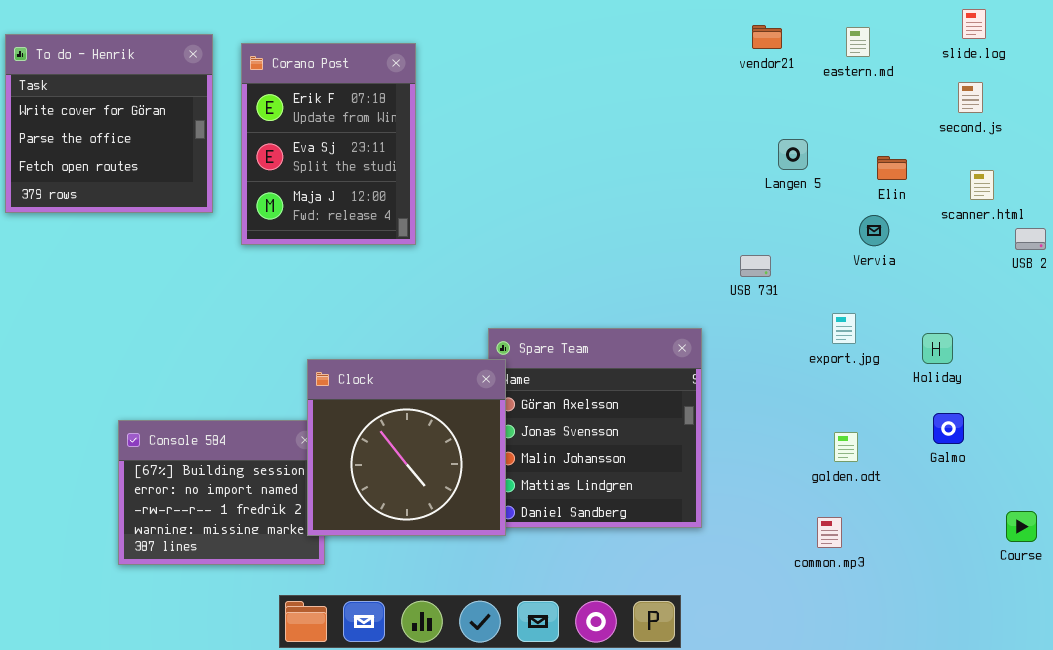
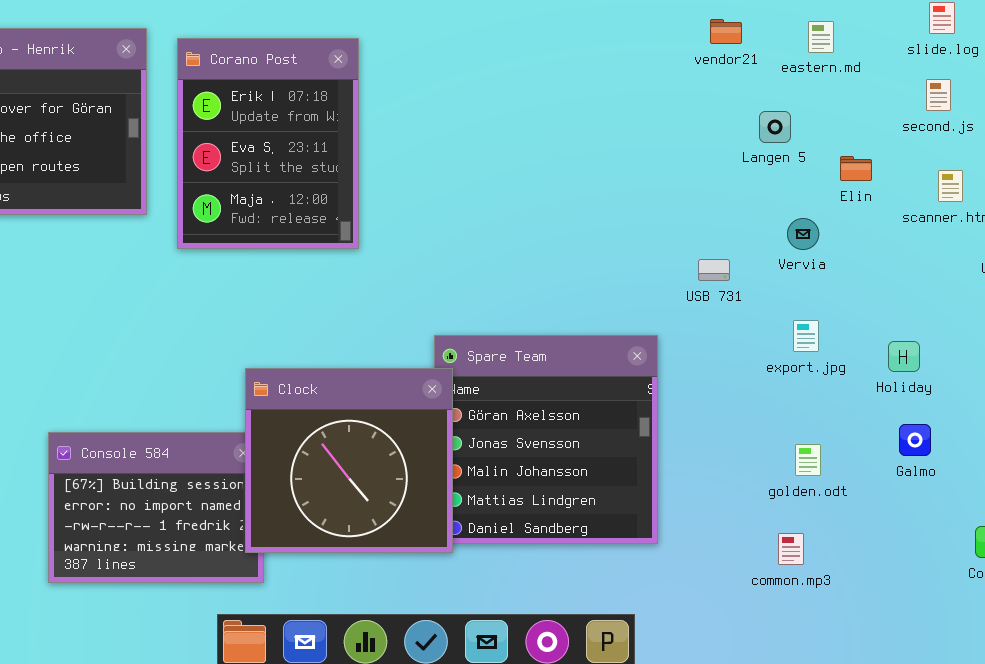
Langen 5: [778,139,808,170] -> [759,111,791,143], moved
Vervia: [859,215,889,246] -> [787,218,819,250], moved

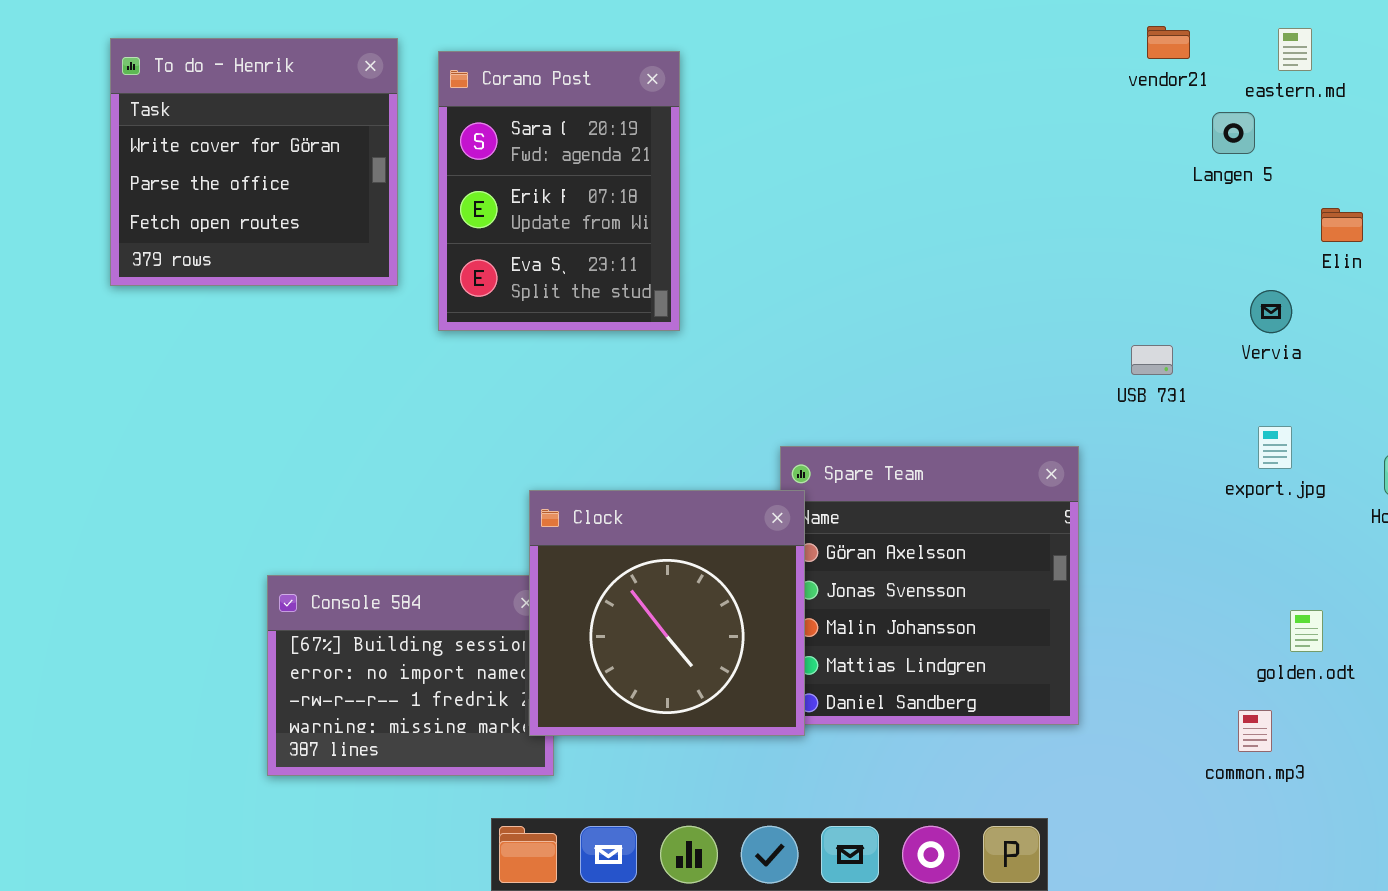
Corano Post: [177,38,359,249] -> [438,51,680,331], scrolled up 1 row
Langen 5: [759,111,791,143] -> [1212,112,1255,154], moved
golden.odt: [795,444,821,476] -> [1290,610,1323,652], moved

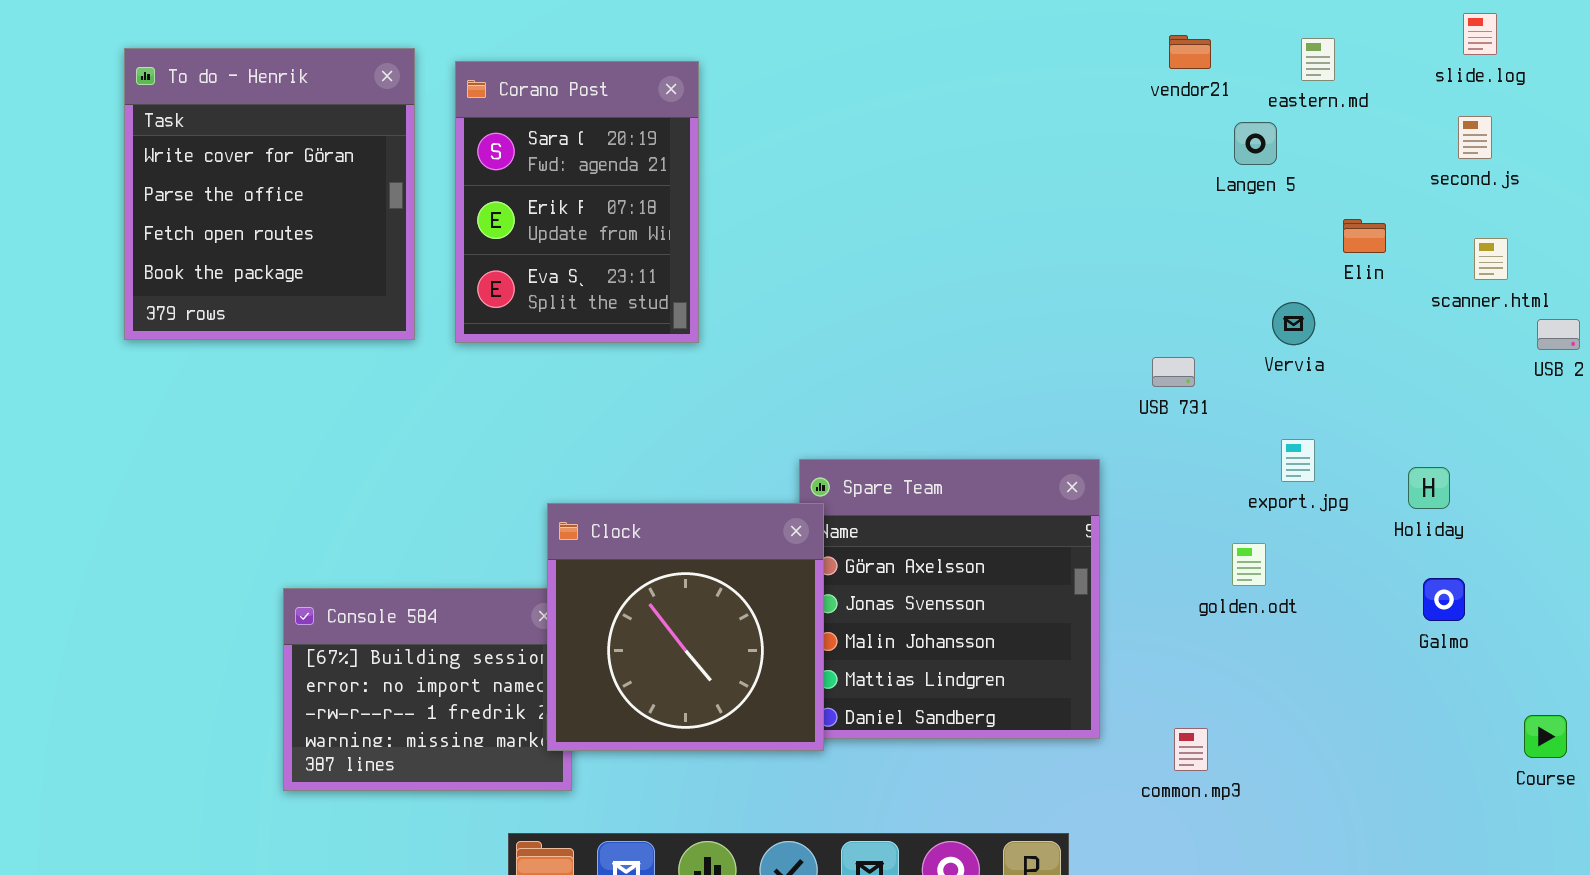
To do - Henrik: [110,38,398,286] -> [124,48,415,340], resized
golden.odt: [1290,610,1323,652] -> [1232,543,1266,586], moved
common.mp3: [1238,710,1272,752] -> [1174,728,1208,771], moved

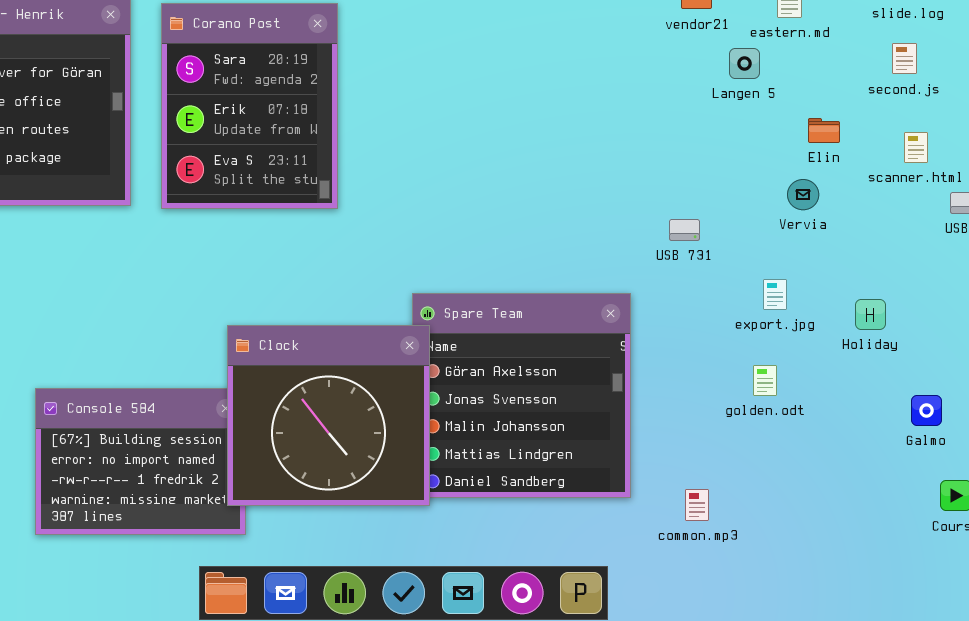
Vervia: [1272,302,1315,345] -> [787,179,819,210], moved
golden.odt: [1232,543,1266,586] -> [753,365,777,396], moved
Galmo: [1423,578,1465,621] -> [911,395,942,426], moved

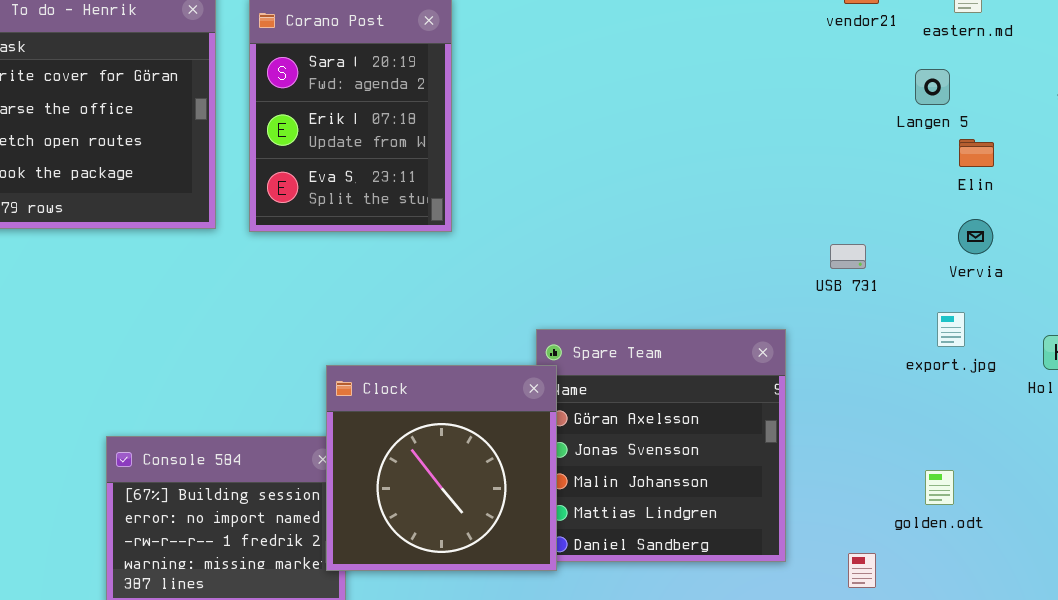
Langen 5: [729,48,760,79] -> [915,69,950,105], moved
Elin: [808,118,840,143] -> [959,139,994,167], moved
Vervia: [787,179,819,210] -> [958,219,993,254], moved
golden.odt: [753,365,777,396] -> [925,470,954,505], moved

